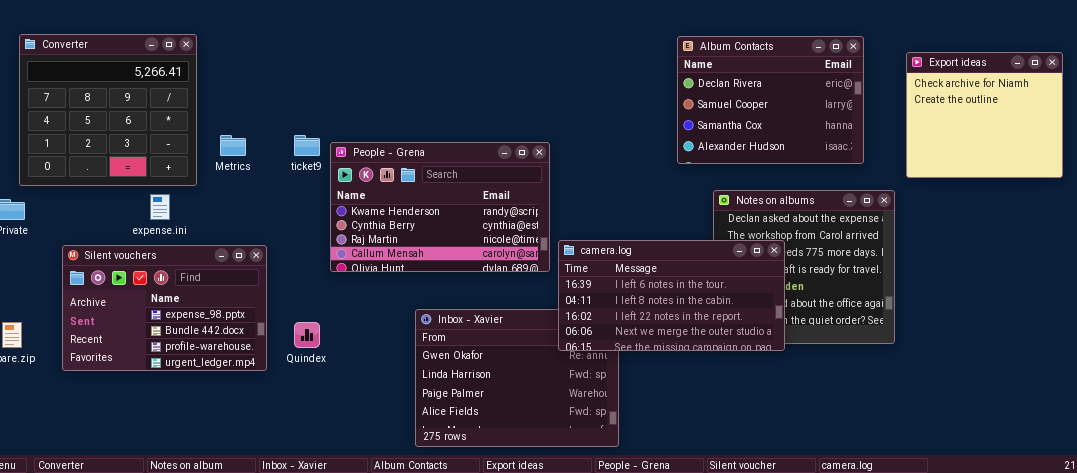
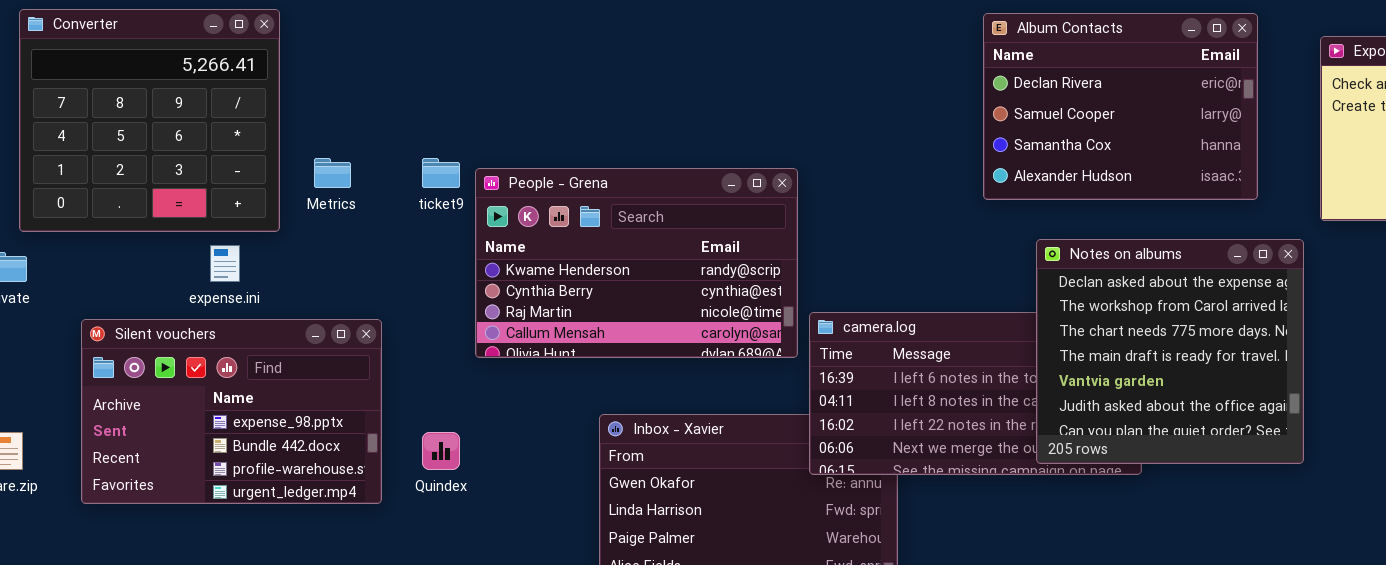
Notes on albums: [713,190,895,344] -> [1036,239,1304,464], raised

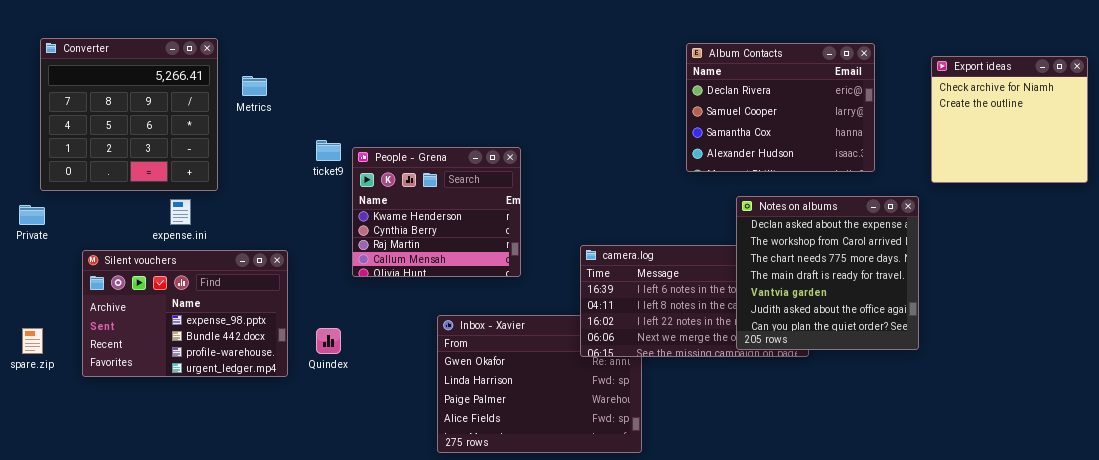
Album Contacts: [983,13,1258,200] -> [686,43,875,172], moved
Metrics: [314,158,351,188] -> [242,76,267,96], moved
People - Grena: [475,168,798,358] -> [352,147,521,277], resized

